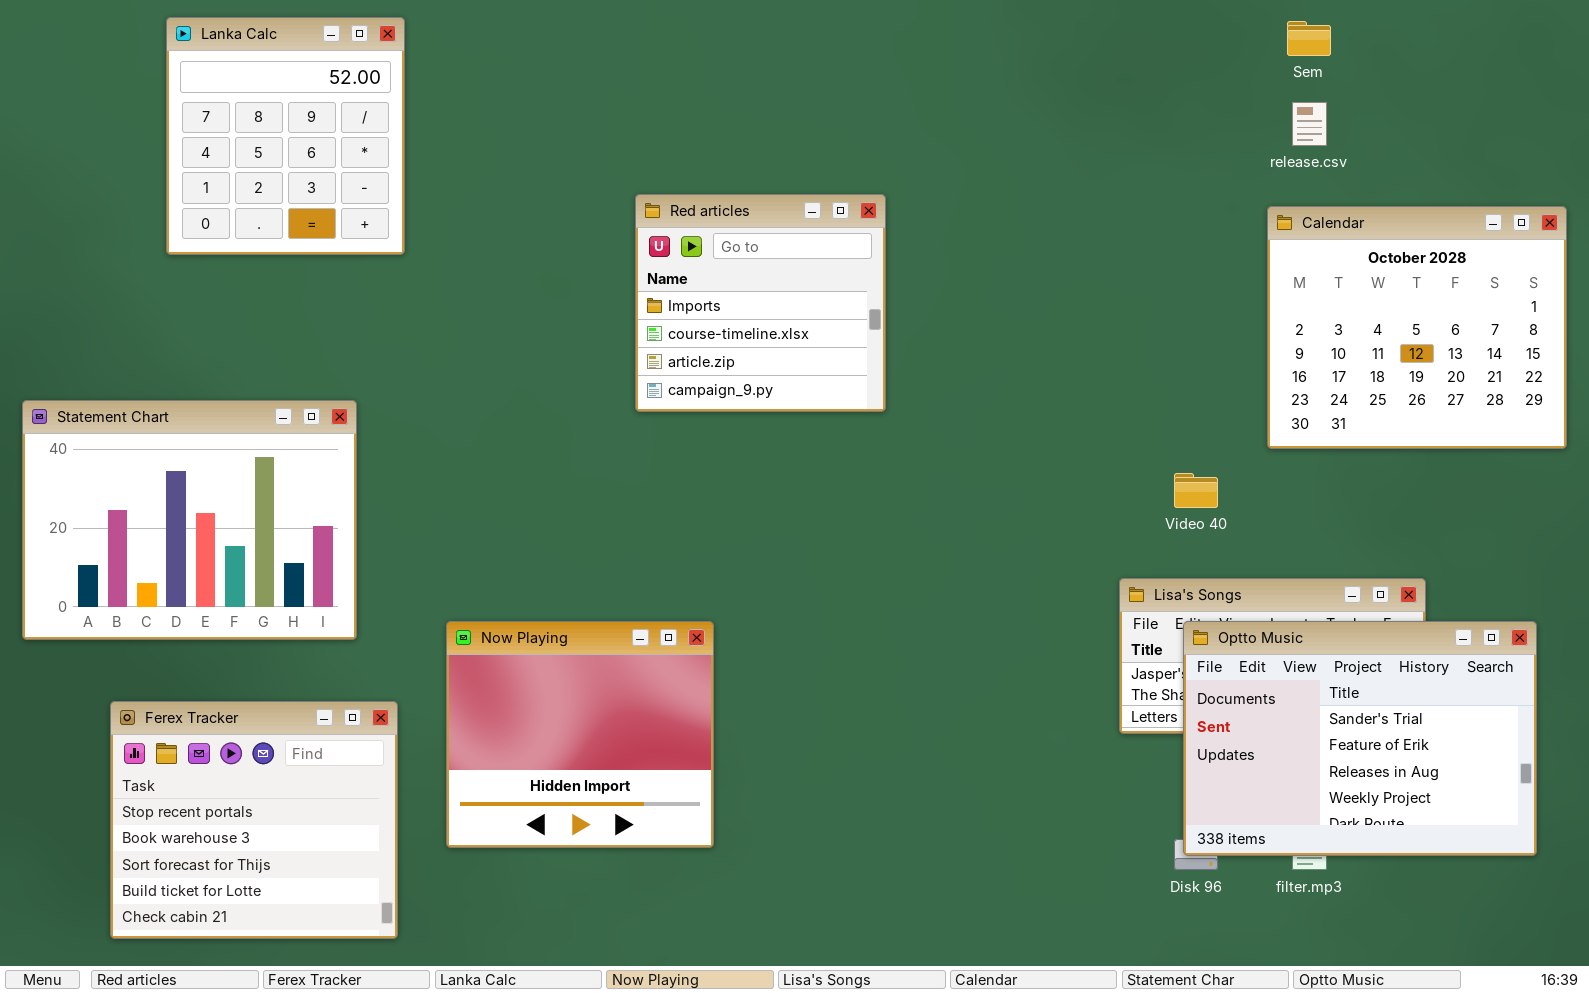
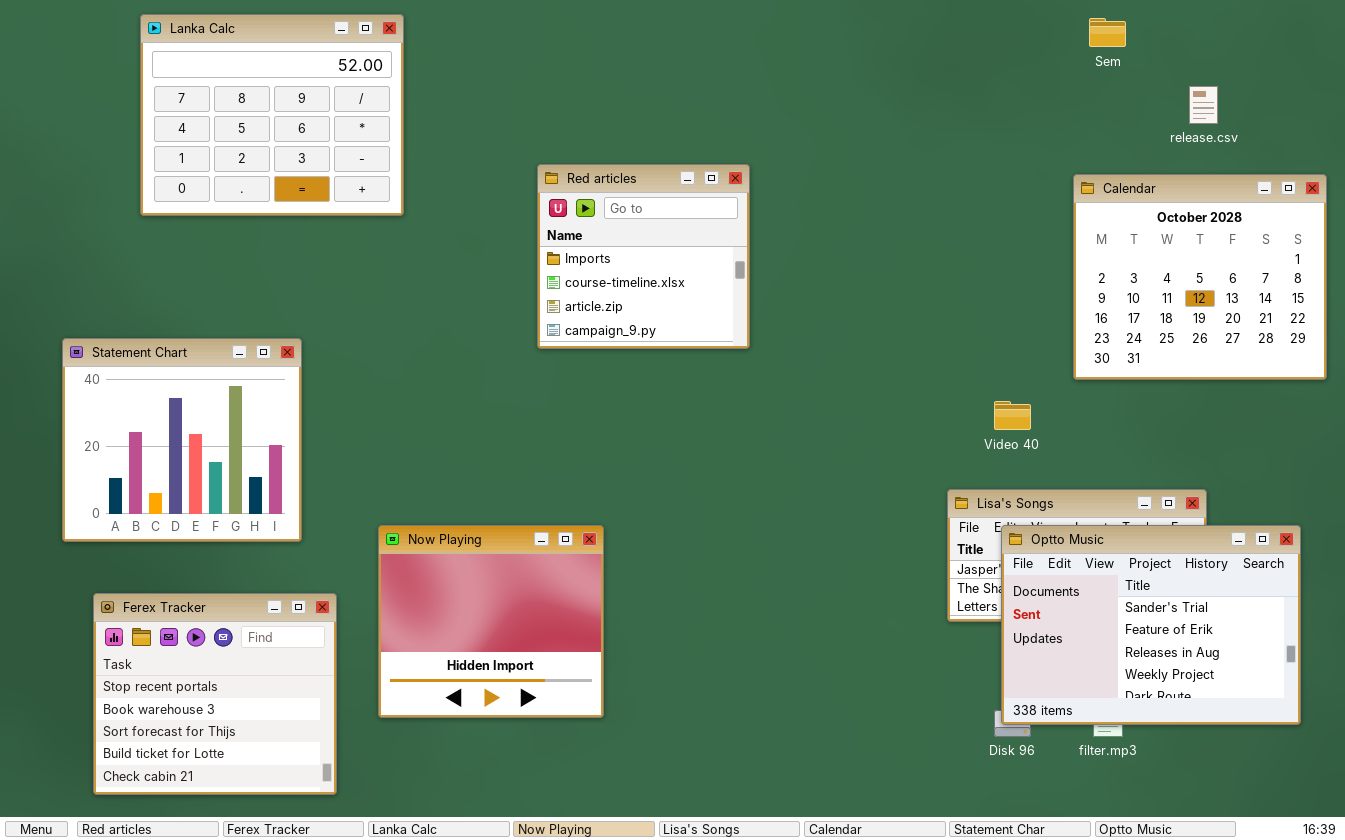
Lanka Calc: [166,17,405,255] -> [140,14,404,216], resized
release.csv: [1292,102,1327,146] -> [1189,86,1218,124], moved
Statement Chart: [22,400,357,640] -> [62,338,302,542], resized

